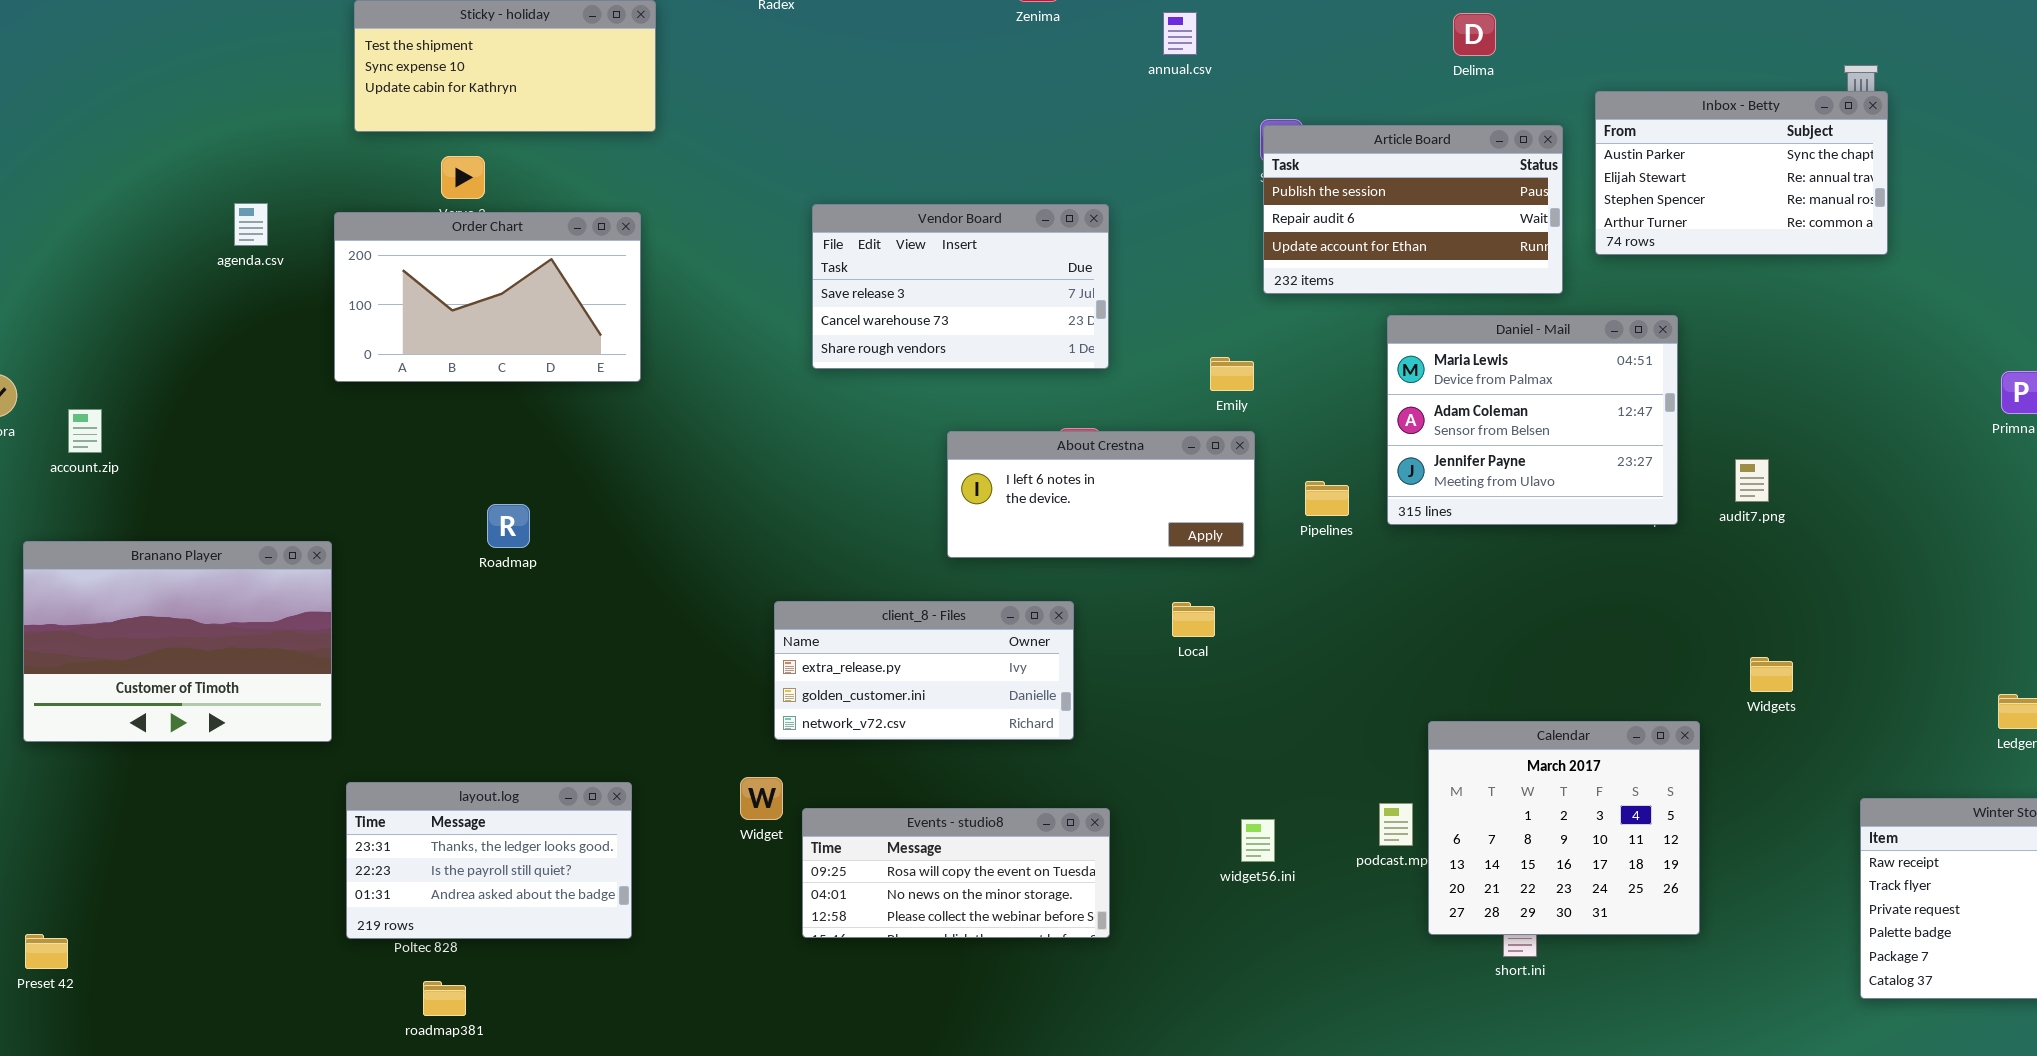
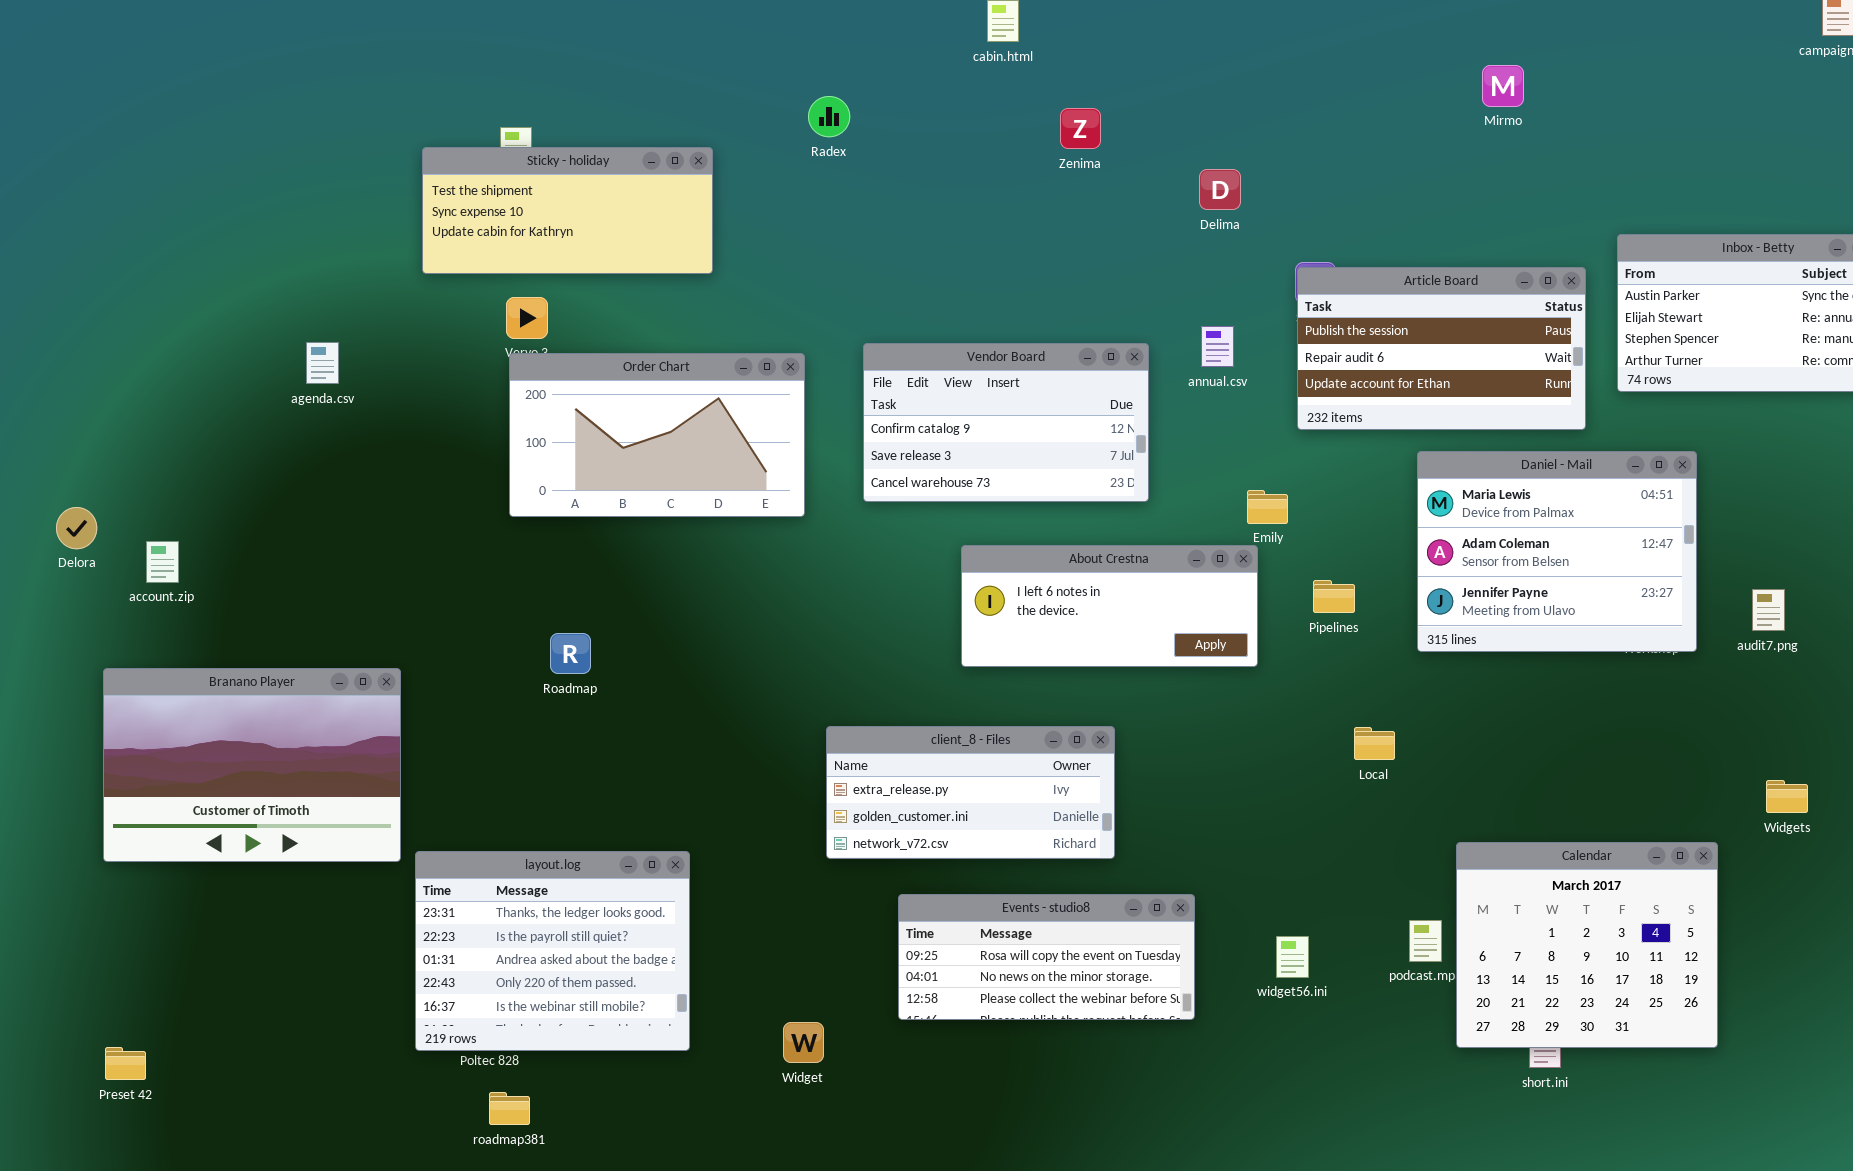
annual.csv: [1163,12,1197,55] -> [1201,326,1234,367], moved
Delima: [1453,13,1496,56] -> [1199,169,1241,210], moved
Vendor Board: [812,204,1109,369] -> [863,343,1149,502], scrolled up 1 row
Order Chart: [334,212,641,382] -> [509,353,805,517], moved
About Crestna: [947,431,1255,558] -> [961,545,1258,667], moved
Pipelines: [1305,481,1349,516] -> [1313,580,1355,613], moved
Local: [1172,602,1215,637] -> [1354,727,1395,760], moved
Widget: [740,777,783,820] -> [783,1022,824,1063], moved
layout.log: [346,782,632,939] -> [415,851,690,1051], resized
Events - studio8: [802,808,1110,938] -> [898,894,1195,1020], moved

